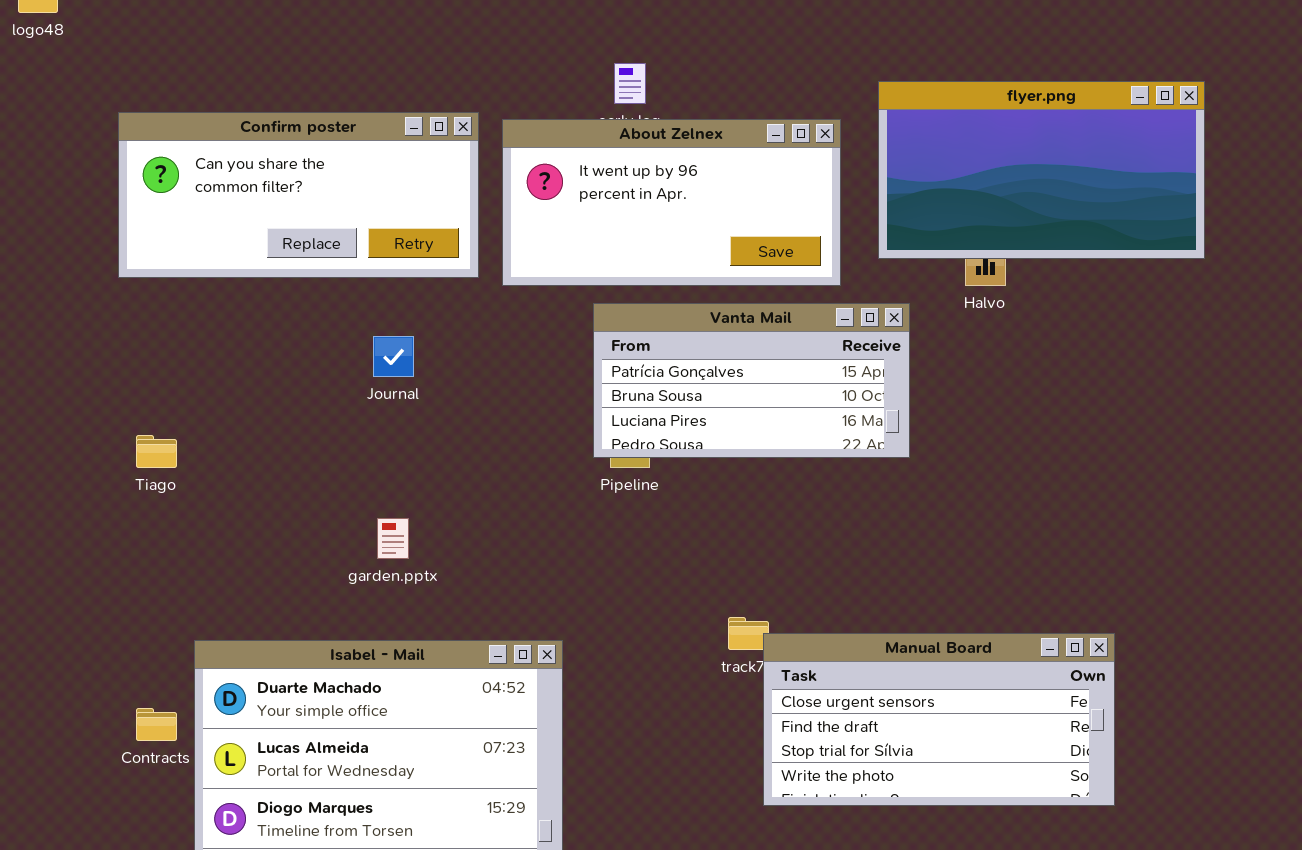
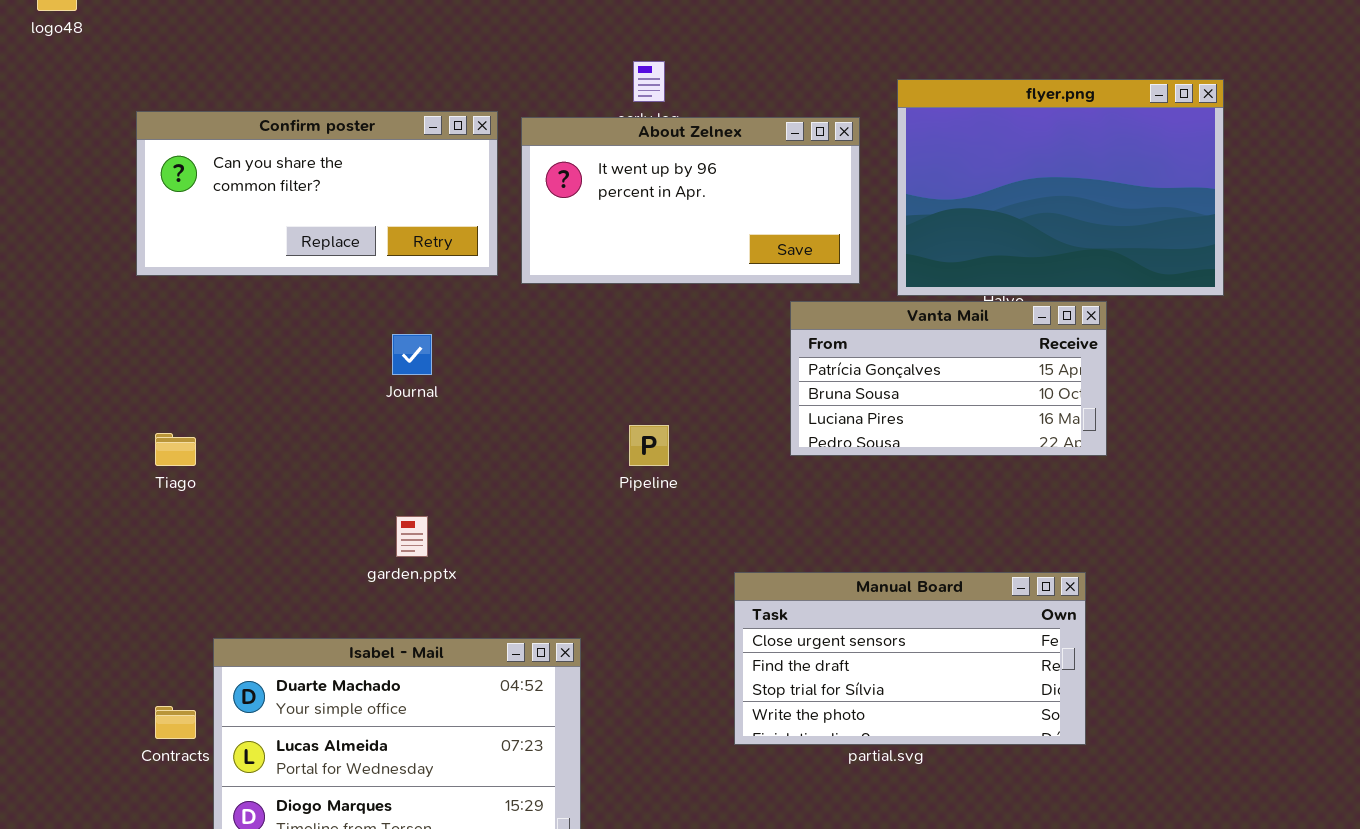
flyer.png: [878,81,1205,259] -> [897,79,1224,296], resized
Vanta Mail: [593,303,910,458] -> [790,301,1107,456], moved
Manual Board: [763,633,1115,806] -> [734,572,1086,745], moved

